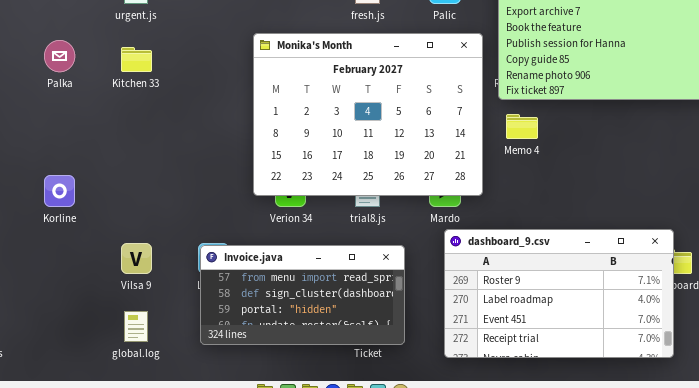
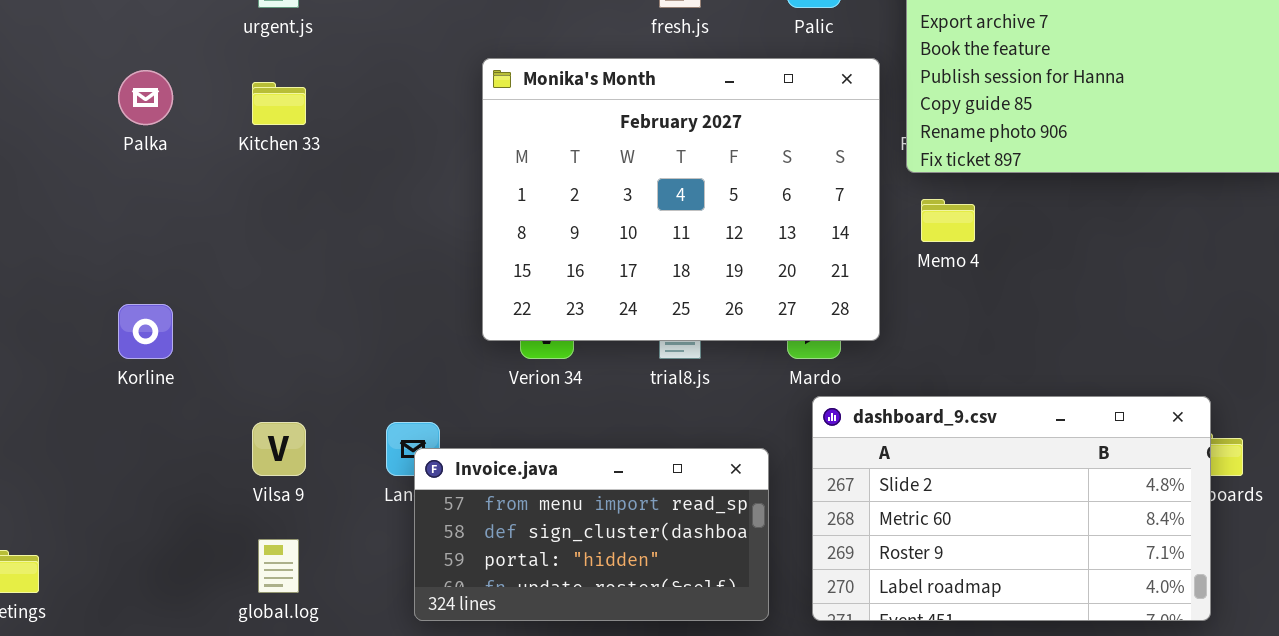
dashboard_9.csv: [444,229,674,358] -> [812,396,1211,621], scrolled up 2 rows
Invoice.java: [200,245,405,345] -> [414,448,769,621], moved

